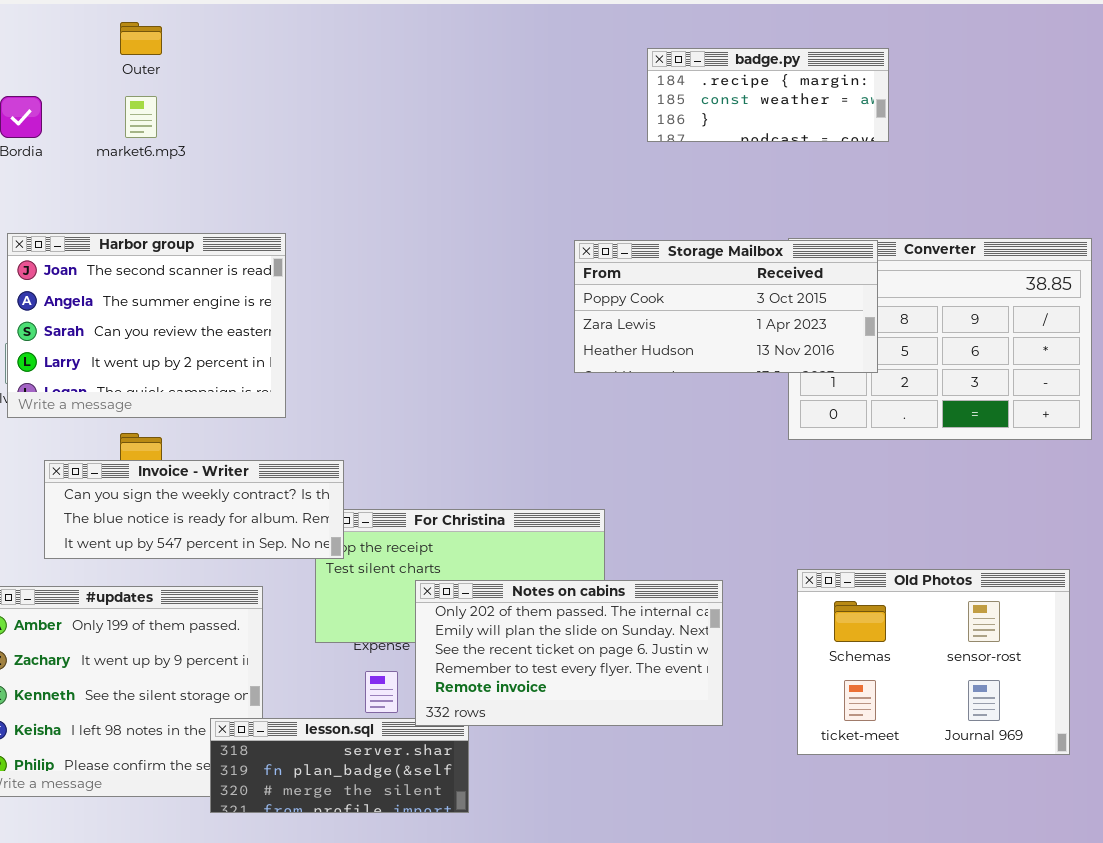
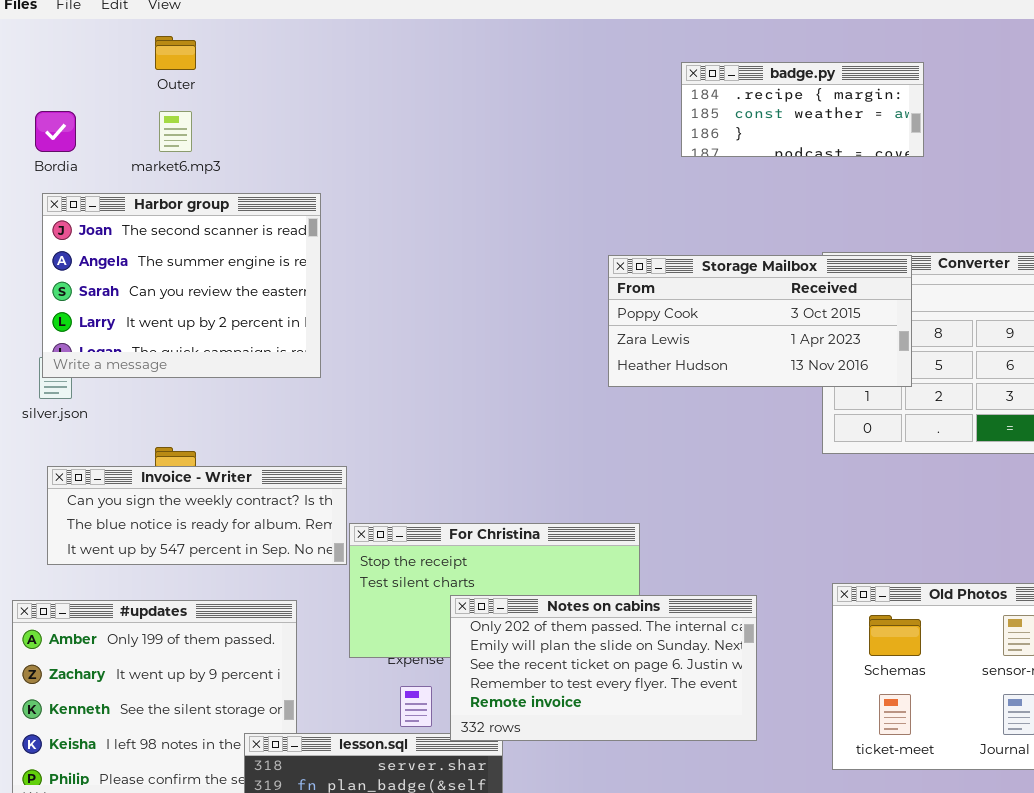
Harbor group: [7,233,286,418] -> [42,193,321,378], moved
Invoice - Writer: [44,460,344,559] -> [47,466,347,565], moved

